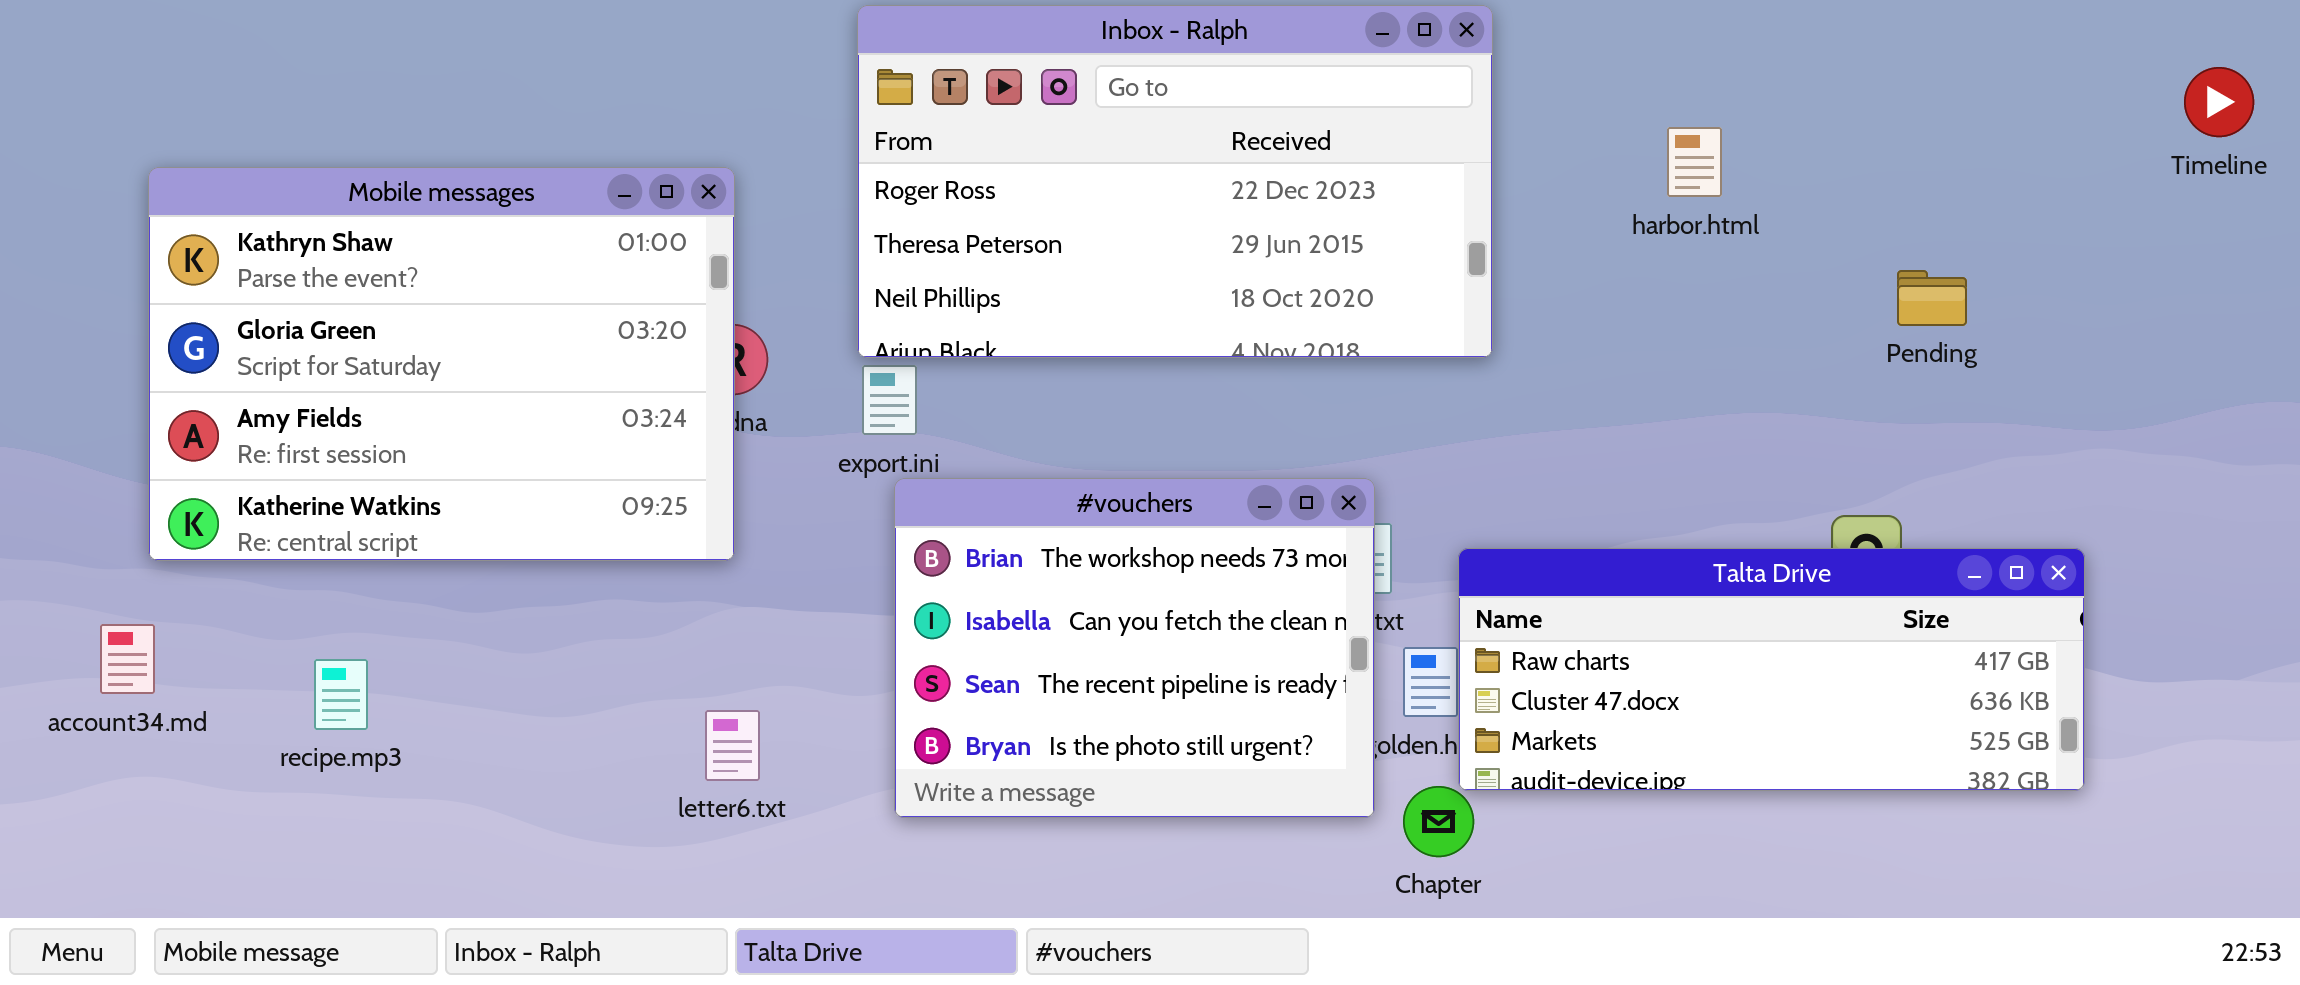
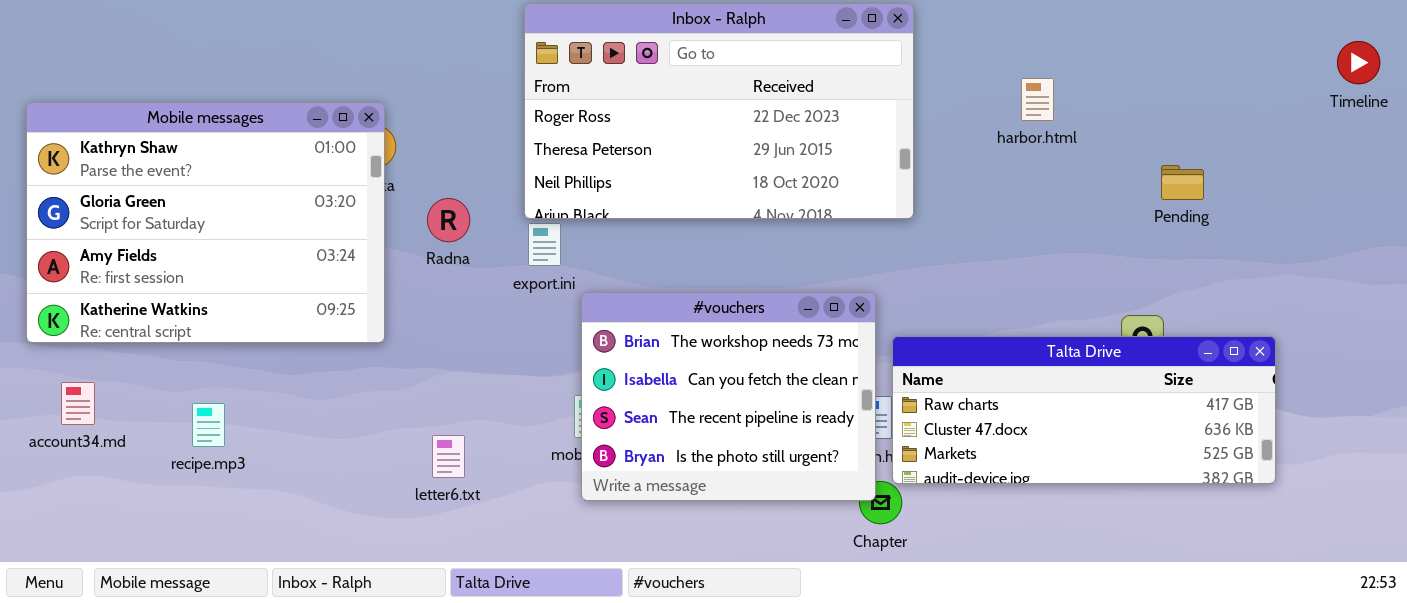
Mobile messages: [148,167,735,561] -> [26,102,385,343], moved
#vouchers: [894,478,1375,818] -> [581,292,876,501], moved

